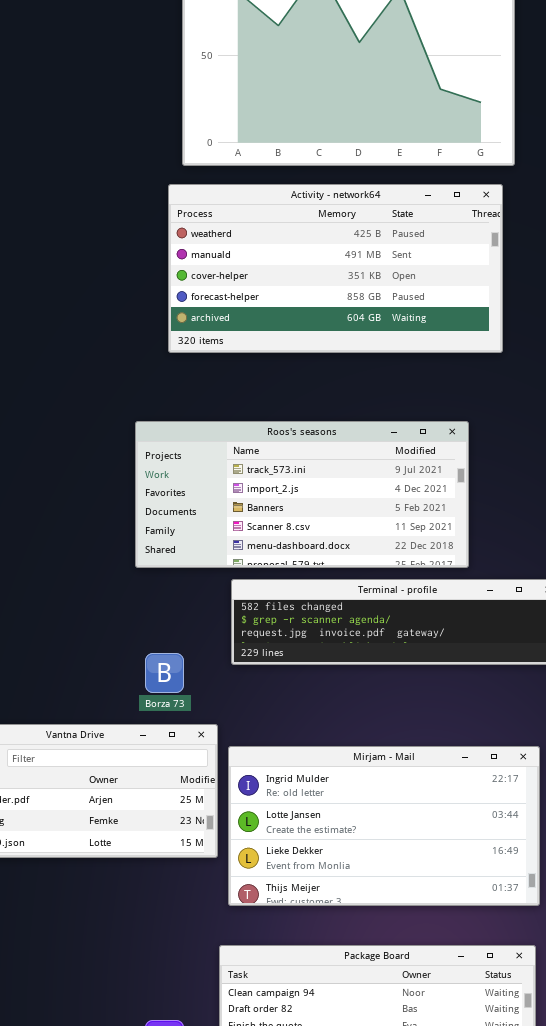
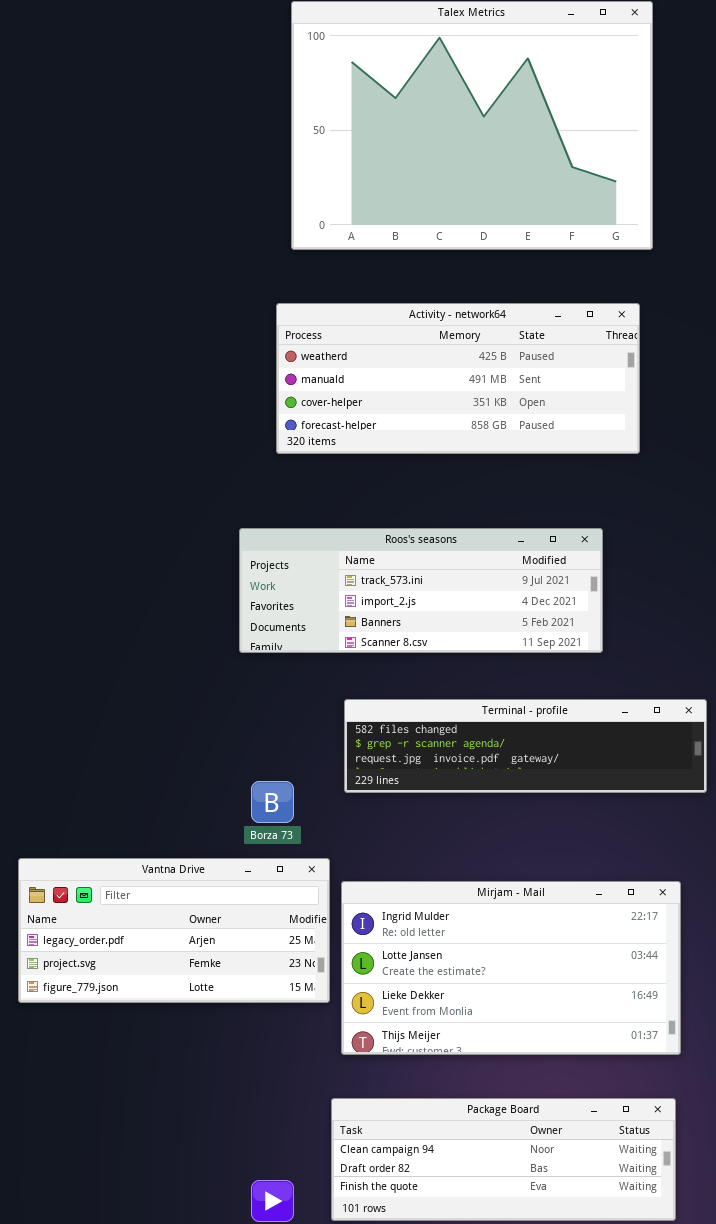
Activity - network64: [168,184,503,353] -> [276,303,640,454], resized
Roos's seasons: [135,421,469,568] -> [239,528,603,653], resized

